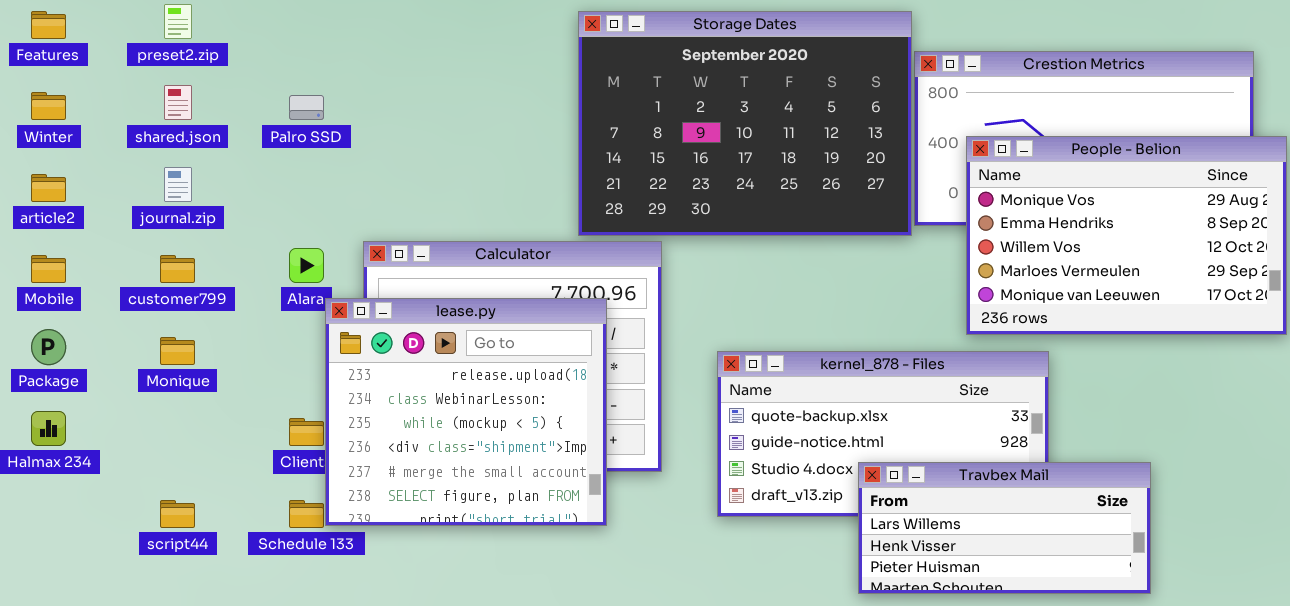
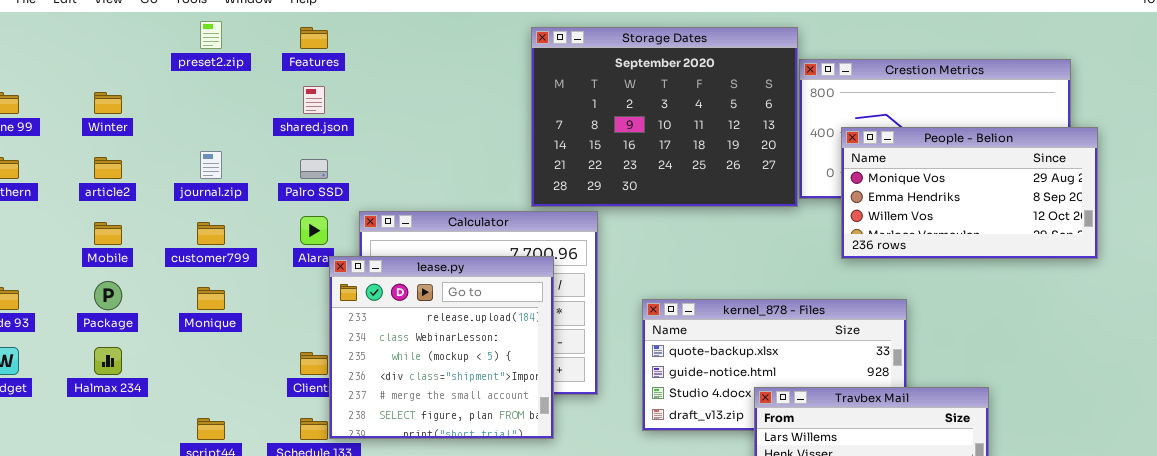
Features: [31,11,66,39] -> [300,27,328,49], moved
shared.json: [164,85,192,120] -> [303,86,325,114], moved
Palro SSD: [289,95,324,120] -> [300,159,328,179], moved
People - Belion: [966,136,1287,335] -> [841,127,1098,259], resized

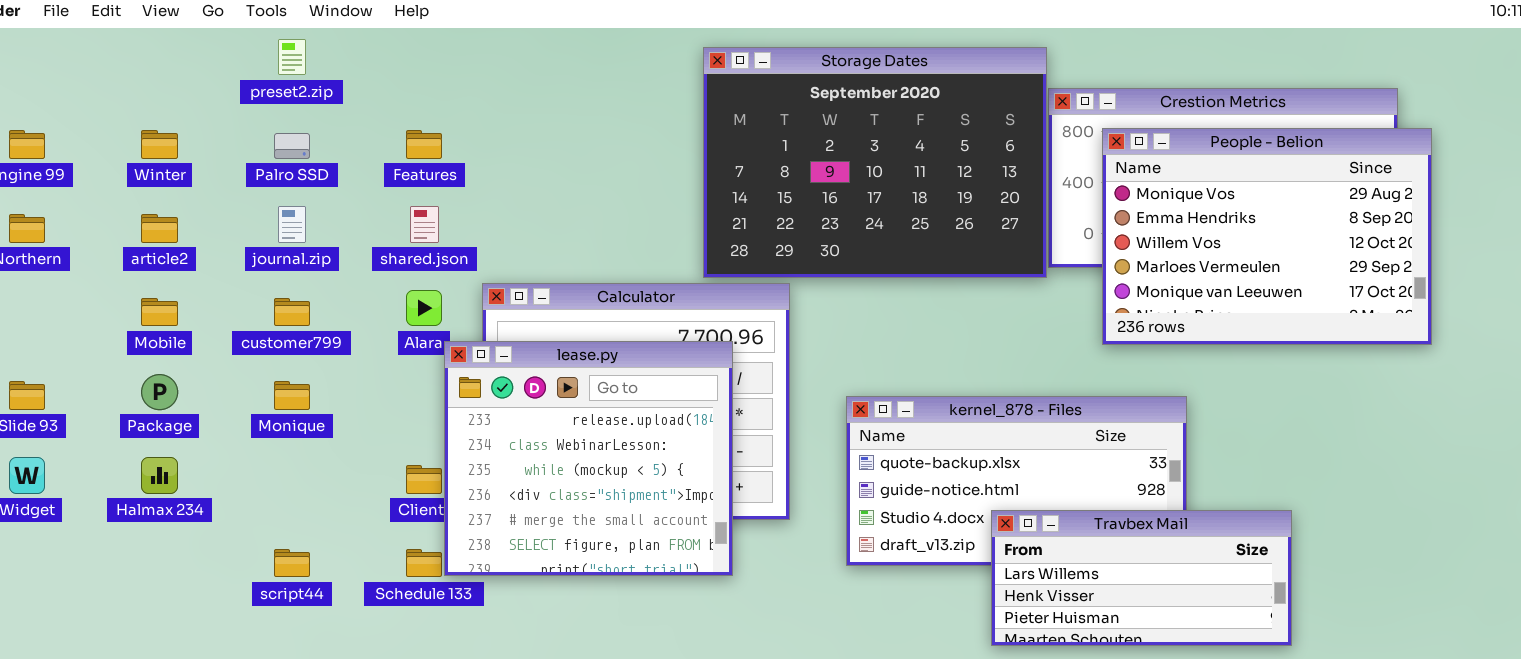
Features: [300,27,328,49] -> [406,130,442,159], moved
shared.json: [303,86,325,114] -> [410,206,439,243], moved
People - Belion: [841,127,1098,259] -> [1102,128,1432,345], resized
Palro SSD: [300,159,328,179] -> [274,133,310,159], moved

